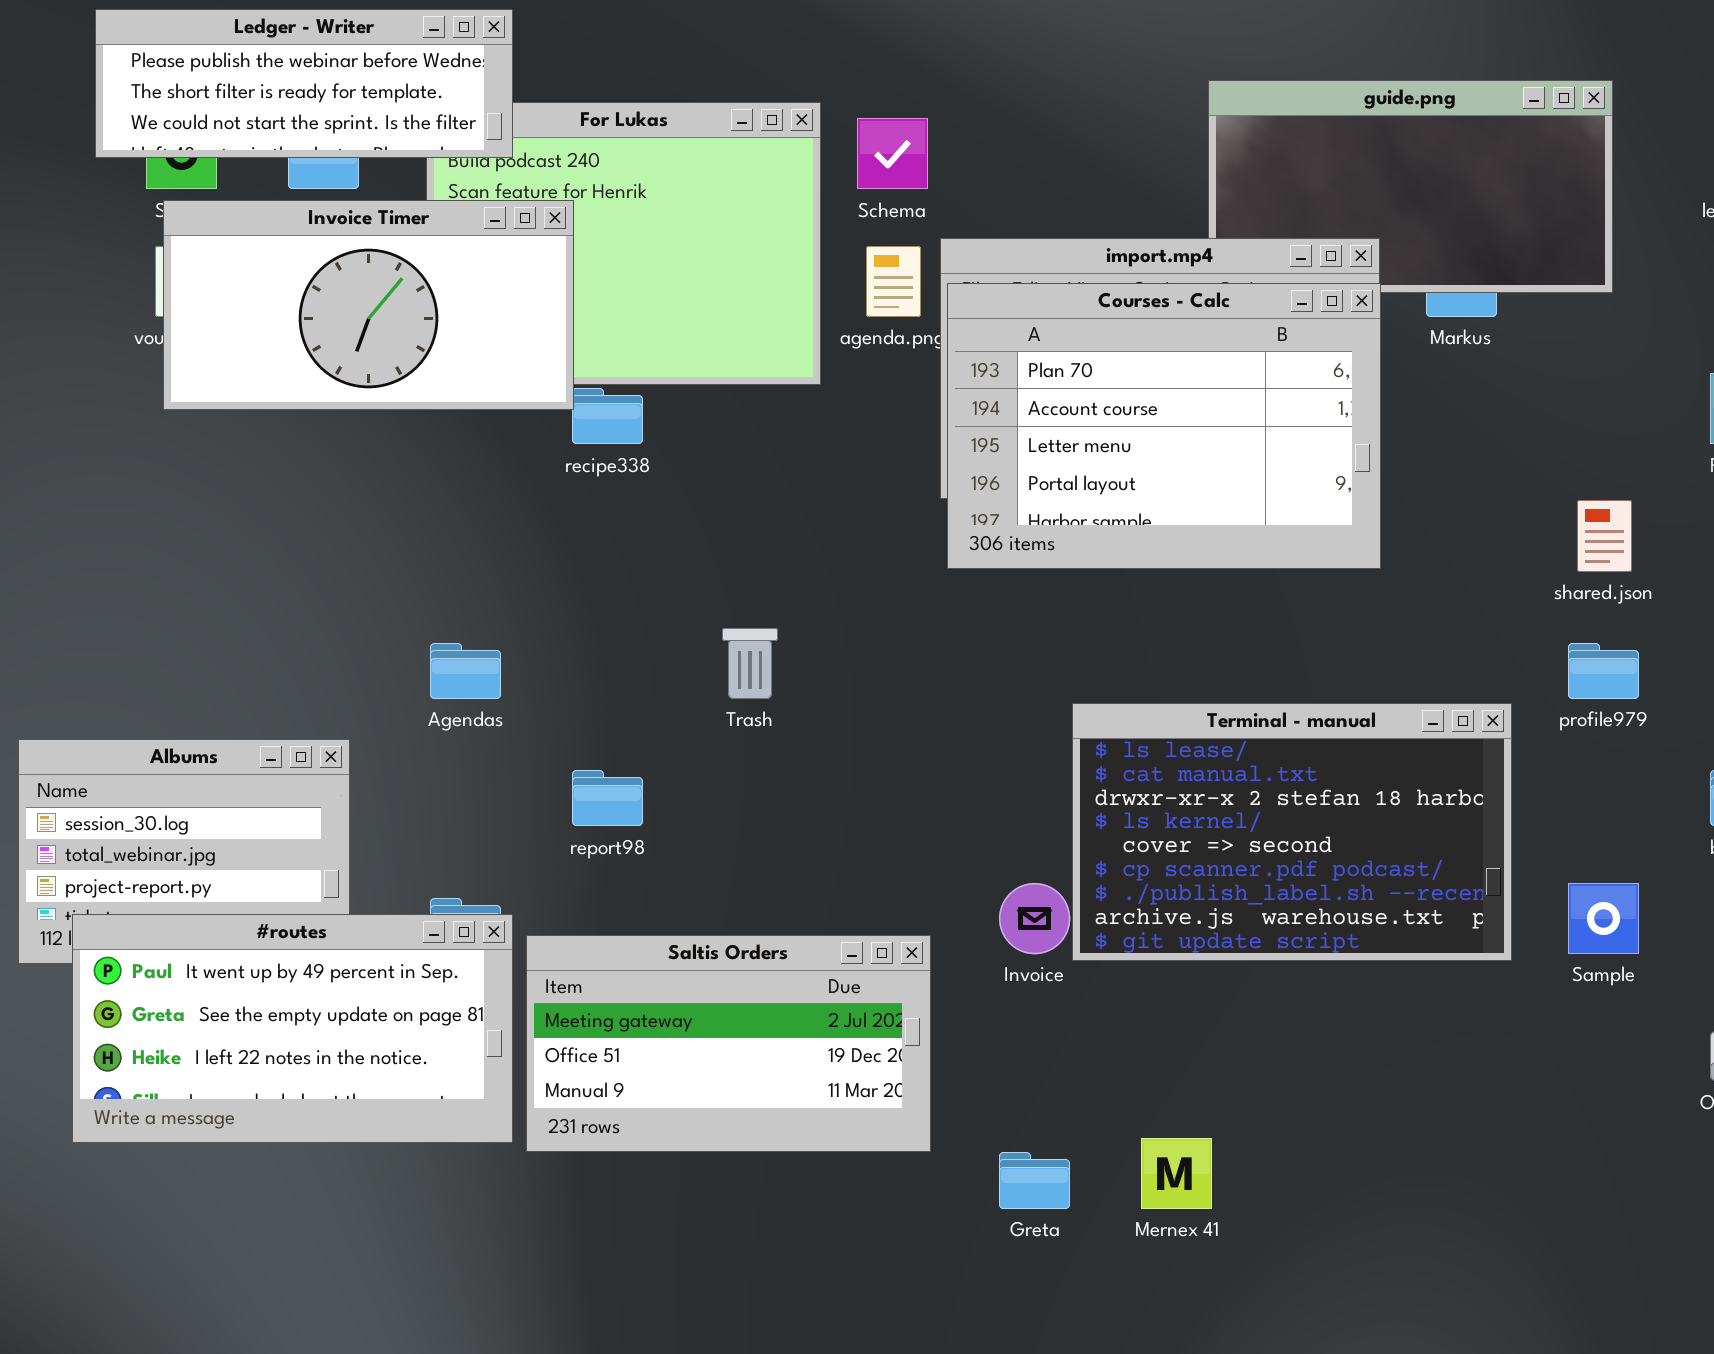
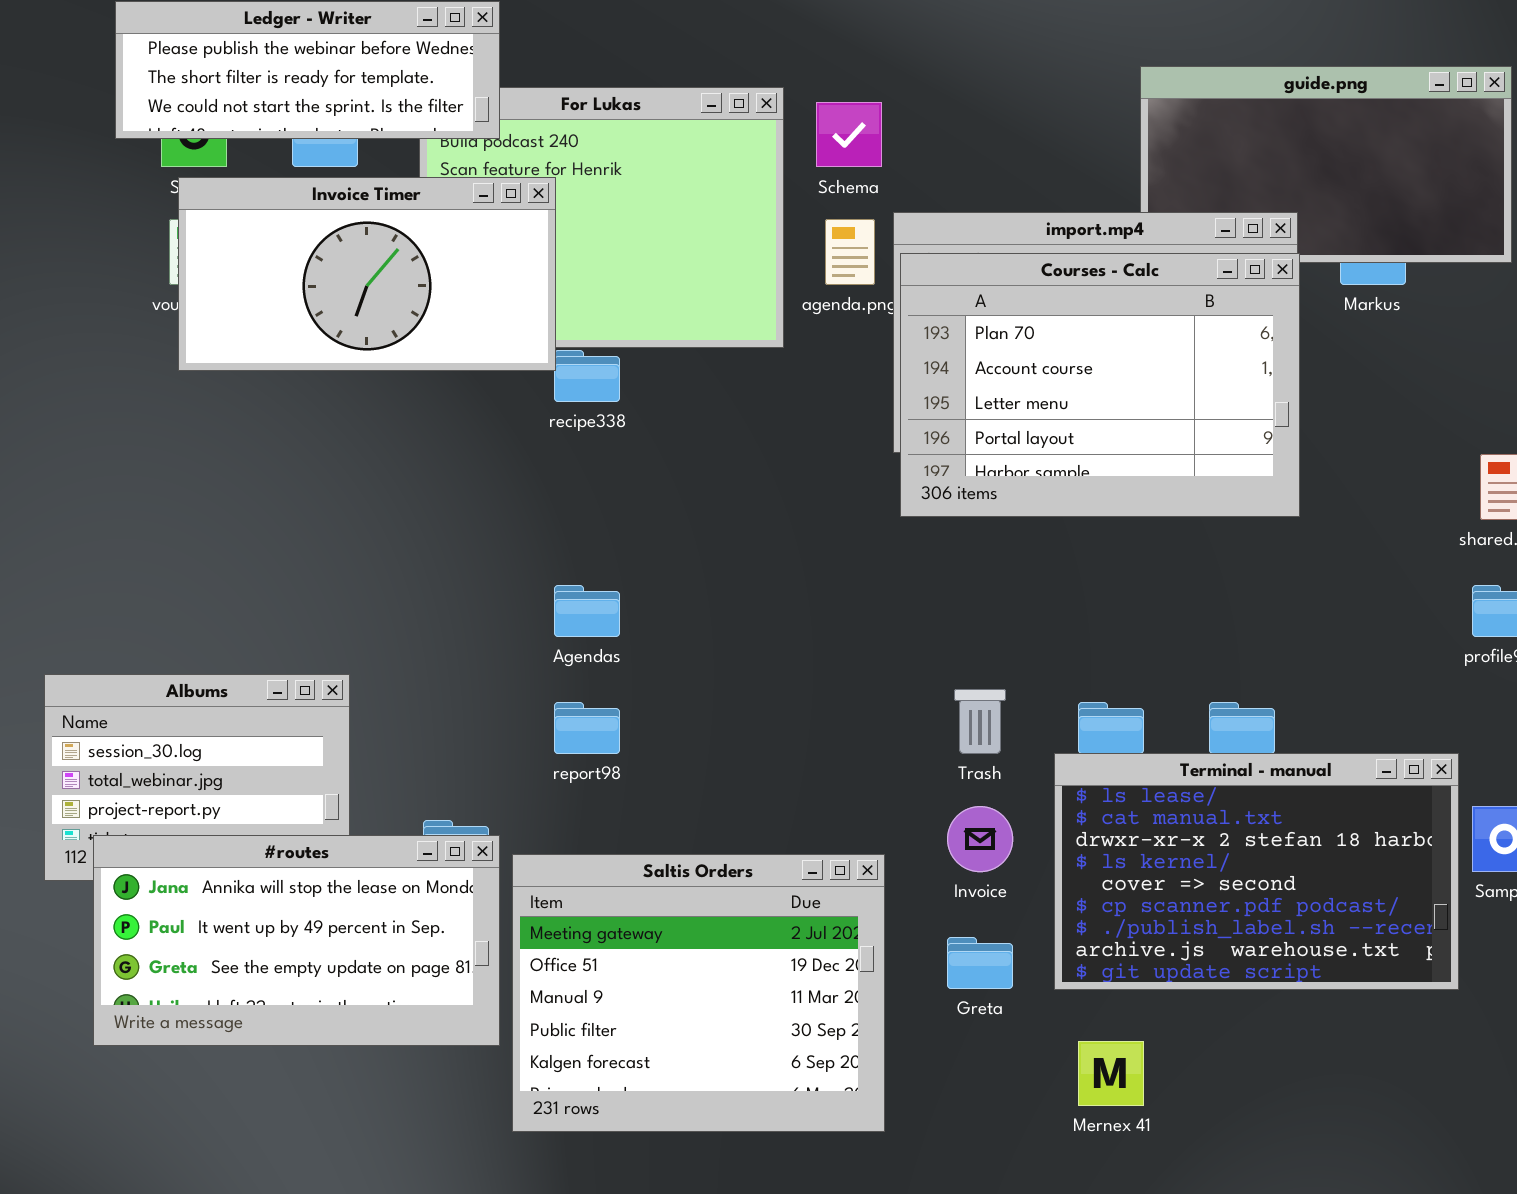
Trash: [722,628,778,699] -> [954,689,1006,754], moved
Agendas: [430,643,501,699] -> [554,585,620,637], moved
Terminal - manual: [1072,703,1512,961] -> [1054,753,1459,990], moved
#routes: [72,914,513,1143] -> [93,835,500,1046], scrolled up 1 row
Saltis Orders: [526,935,931,1152] -> [512,854,885,1132], resized
Greta: [999,1152,1070,1209] -> [947,937,1013,989], moved

